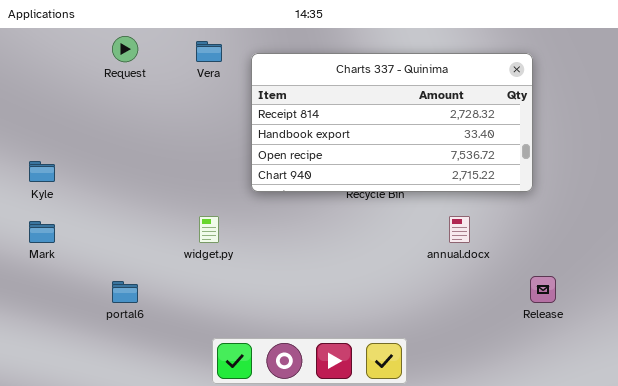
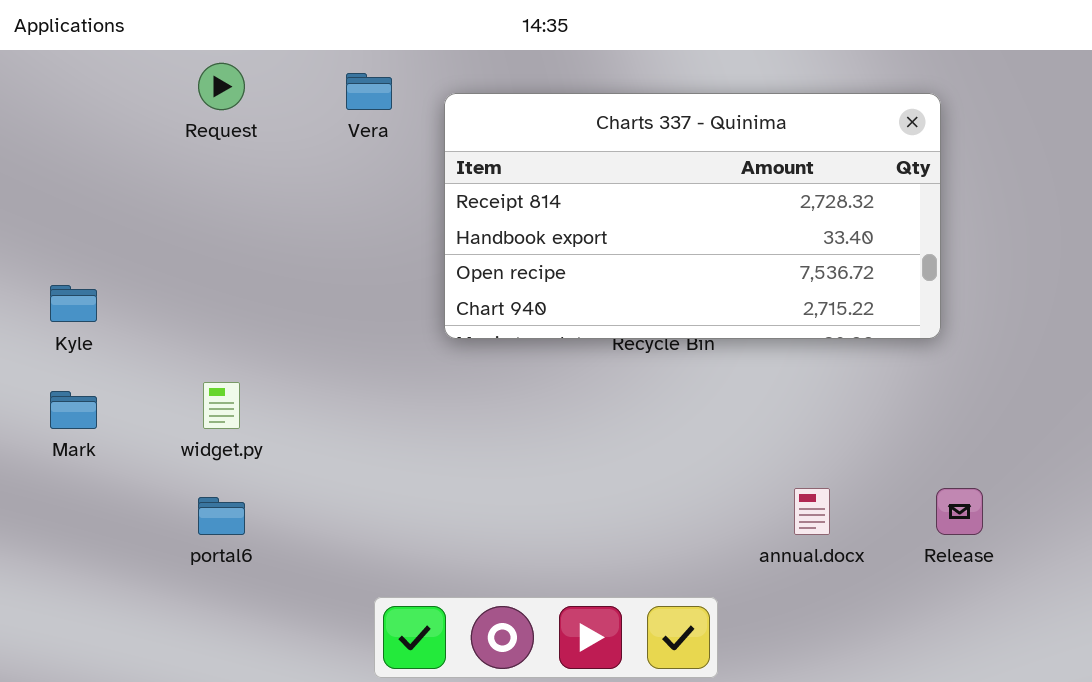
widget.py: [199,216,219,243] -> [203,382,240,429], moved
annual.docx: [449,216,470,243] -> [794,488,830,535], moved

